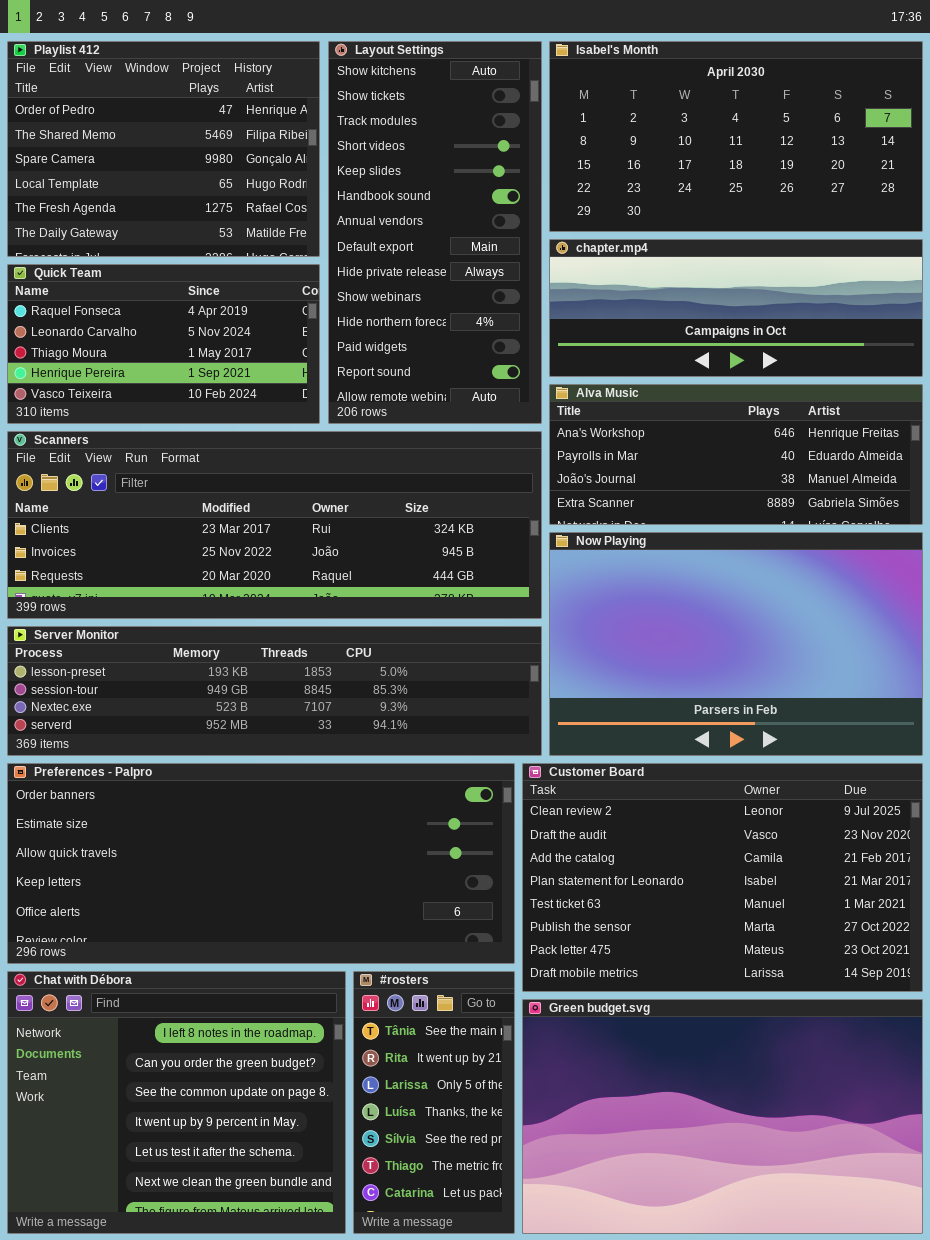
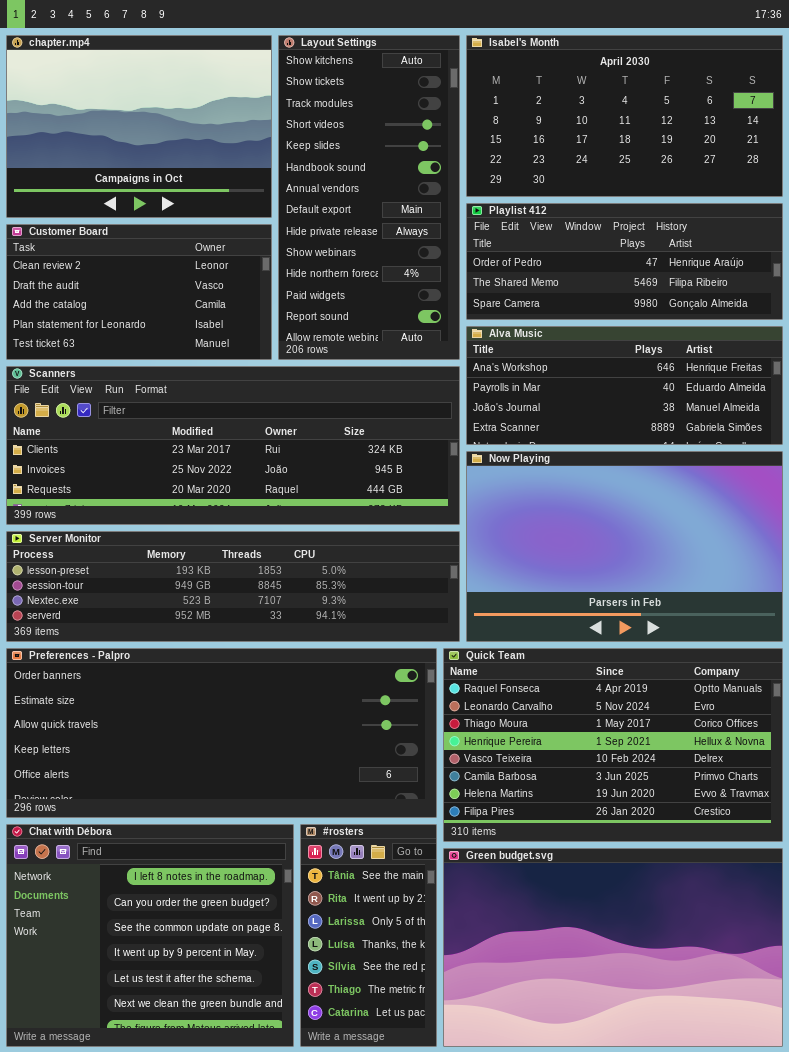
Playlist 412: [7,41,320,257] -> [466,203,783,320], moved, resized
chapter.mp4: [549,239,923,377] -> [6,35,272,218], moved, resized
Quick Team: [7,264,320,424] -> [443,648,783,842], moved, resized
Customer Board: [522,763,923,992] -> [6,224,272,360], moved, resized

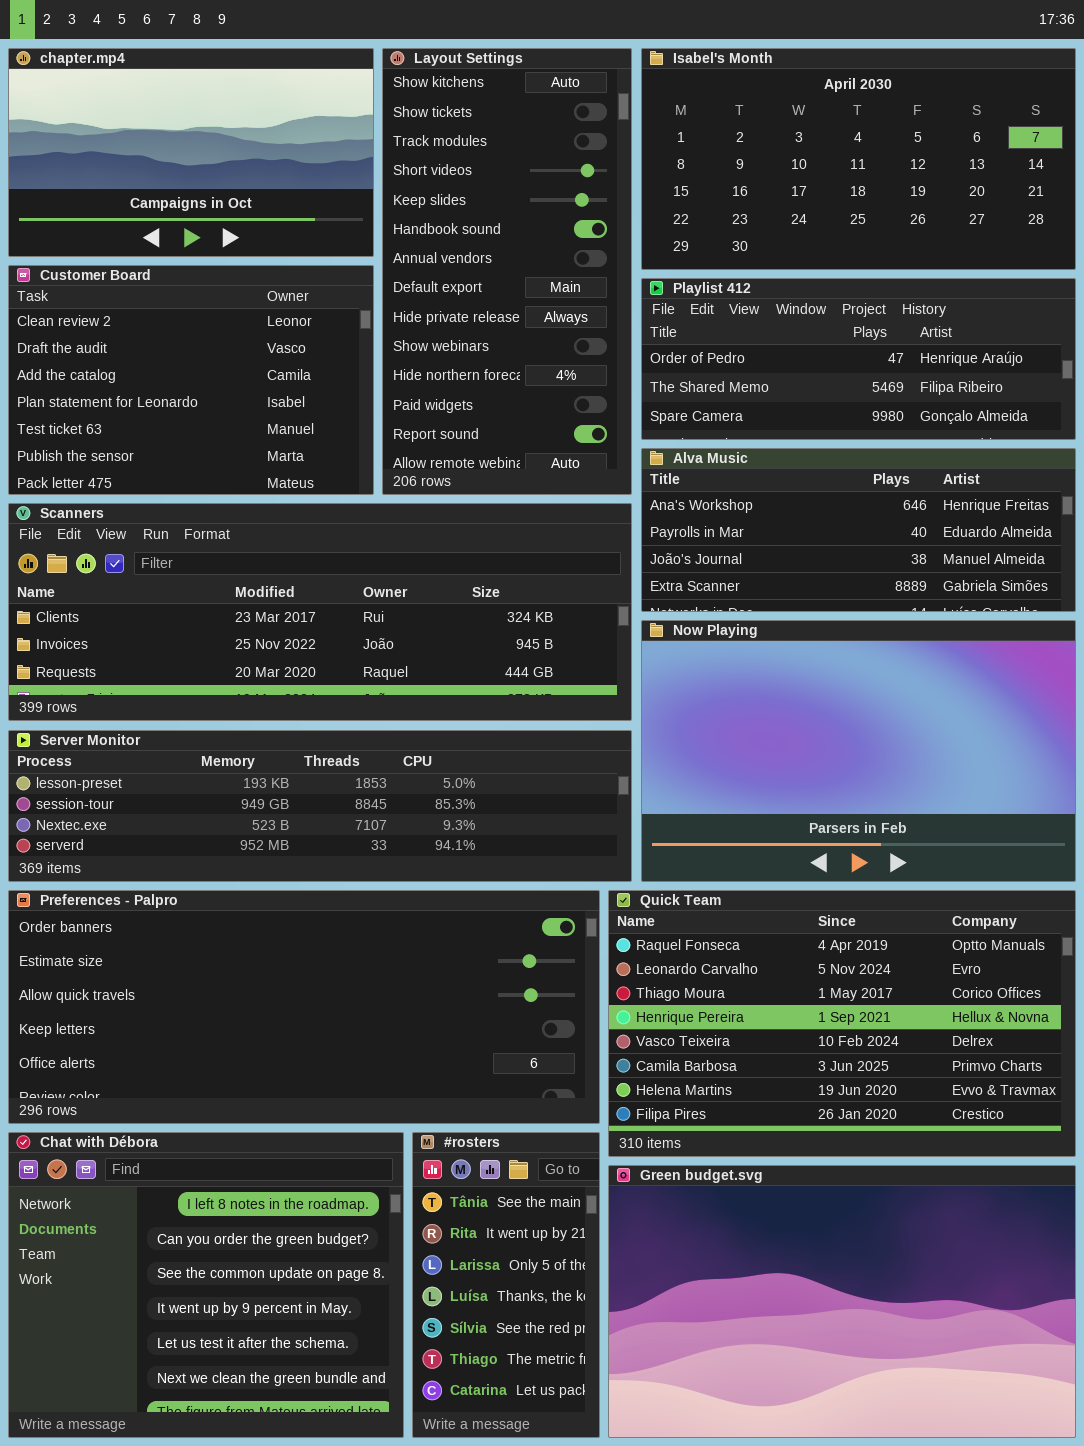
chapter.mp4: [6,35,272,218] -> [8,48,374,257], resized
Customer Board: [6,224,272,360] -> [8,265,374,495], resized

